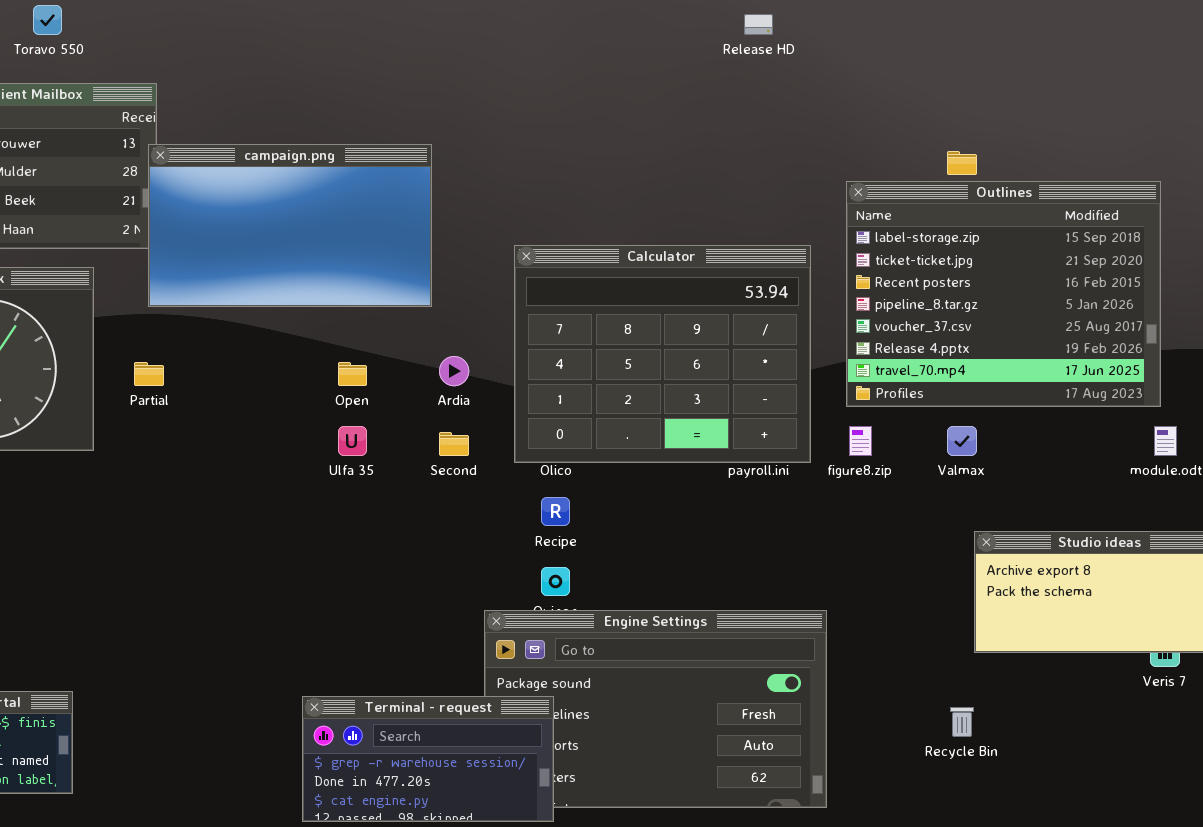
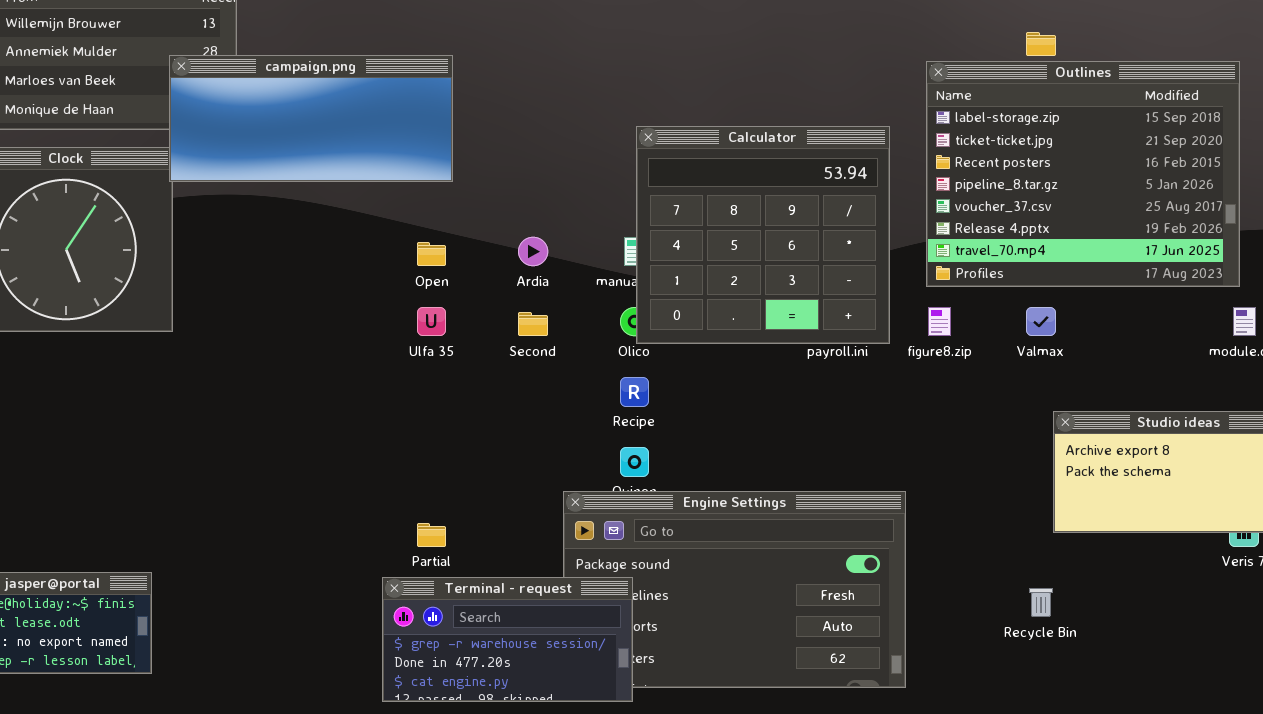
campaign.png: [148,144,432,307] -> [169,55,453,182], moved, resized
Calculator: [514,245,811,463] -> [636,126,890,344], resized
Partial: [134,362,164,386] -> [417,523,446,547], moved

